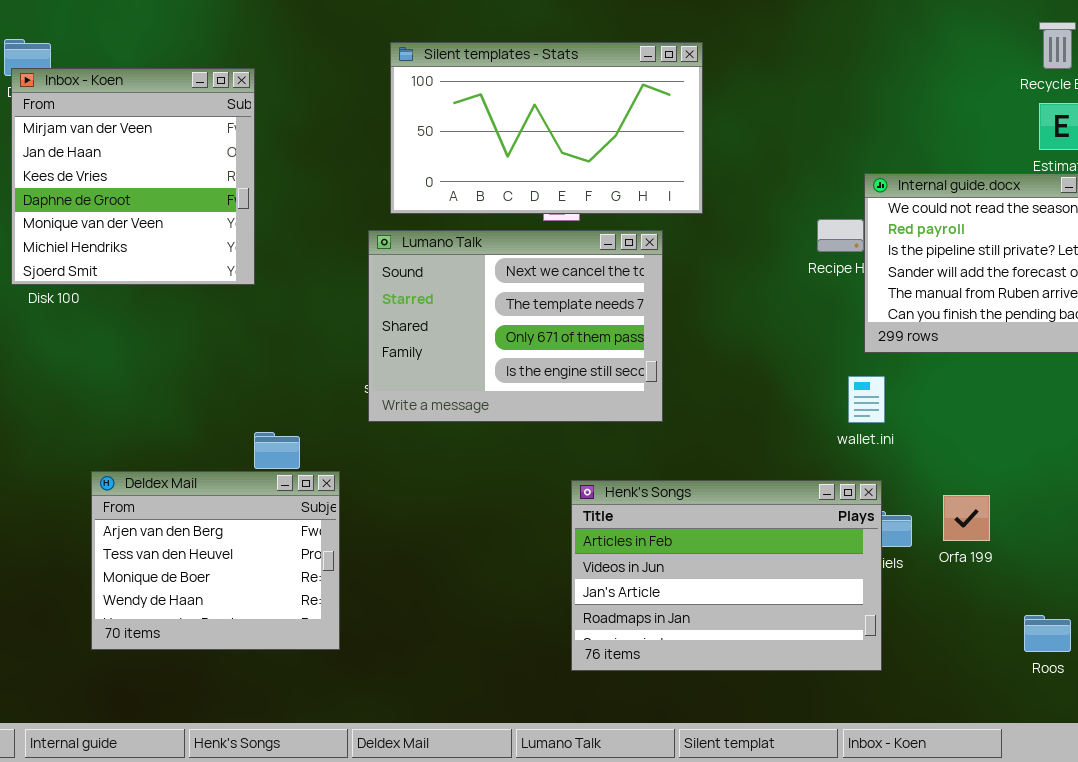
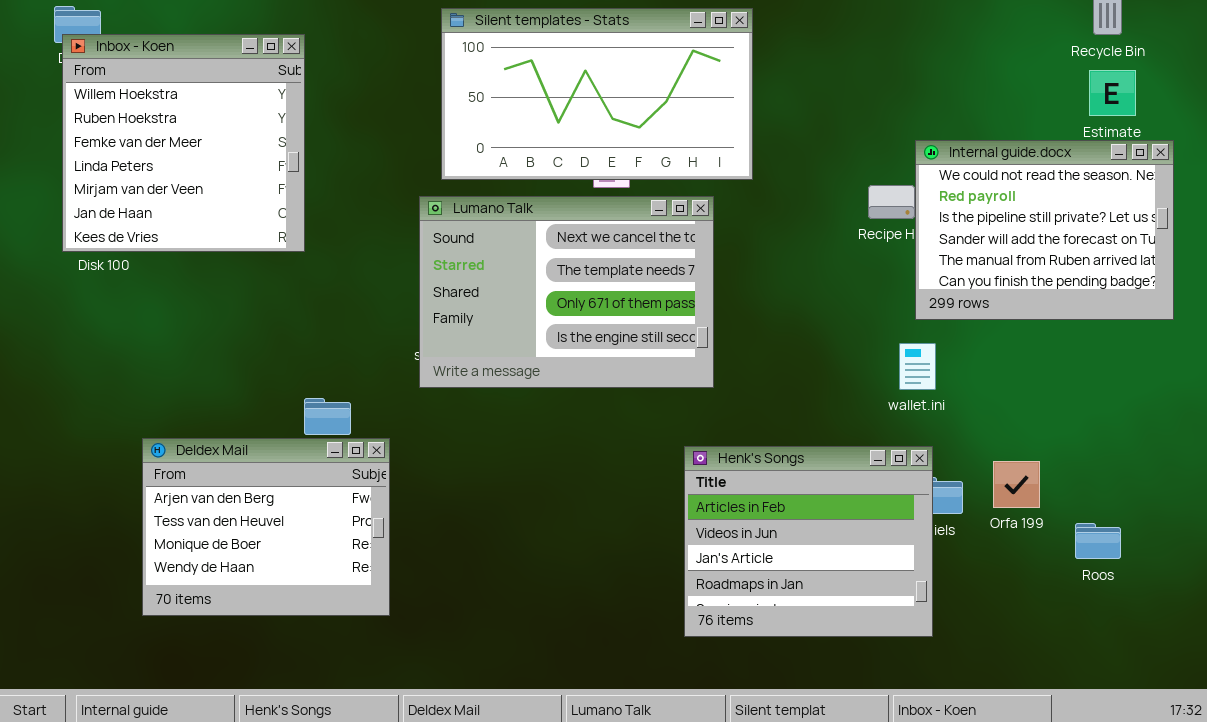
Inbox - Koen: [11,68,255,285] -> [62,34,305,252], scrolled up 4 rows
Henk's Songs: [571,480,882,671] -> [684,446,933,637], resized
Roos: [1024,615,1071,652] -> [1075,523,1121,559], moved

